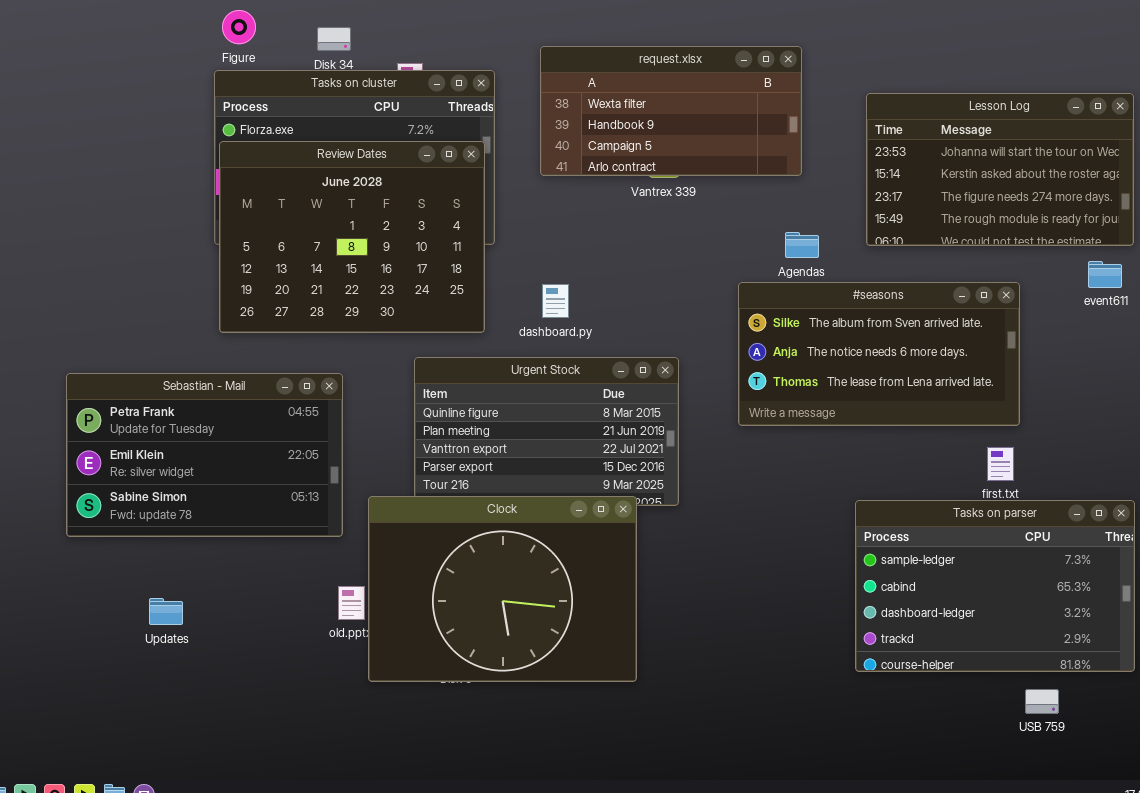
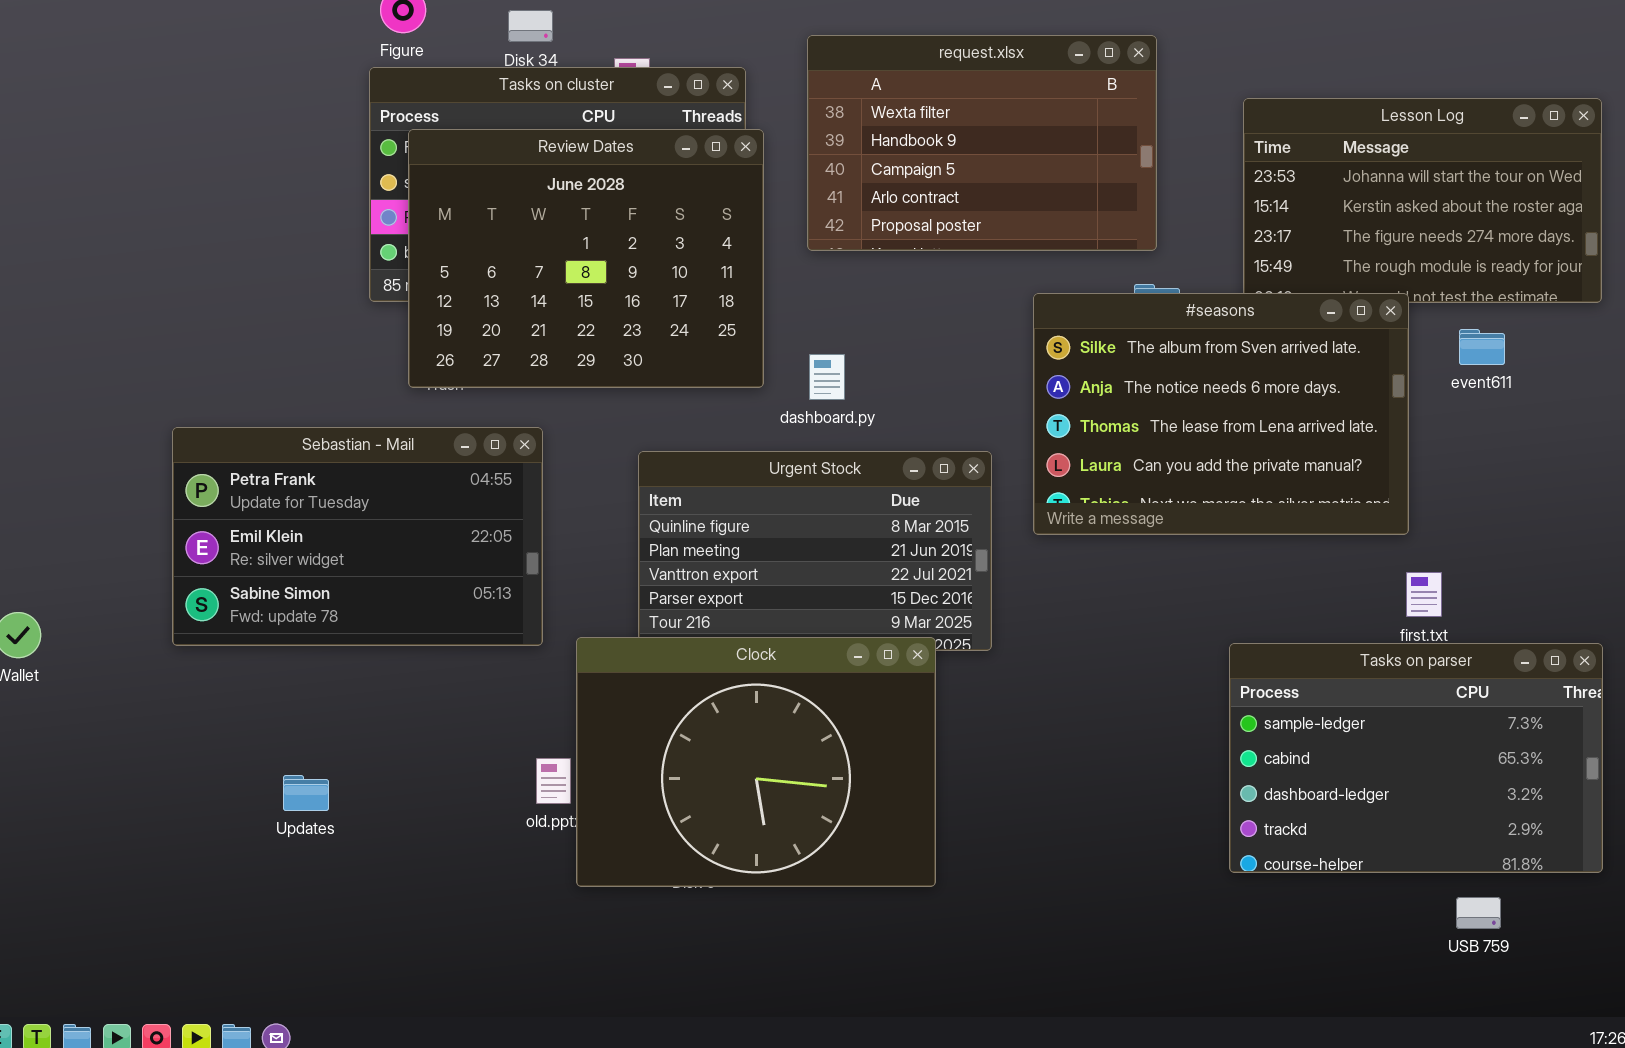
request.xlsx: [540,46,802,176] -> [807,35,1157,251], resized
Review Dates: [219,141,485,333] -> [408,129,764,388], moved
event611: [1088,261,1122,288] -> [1459,329,1505,365], moved
#seasons: [738,282,1020,426] -> [1033,293,1409,535], moved, resized
Sebastian - Mail: [66,373,343,537] -> [172,427,543,646], moved

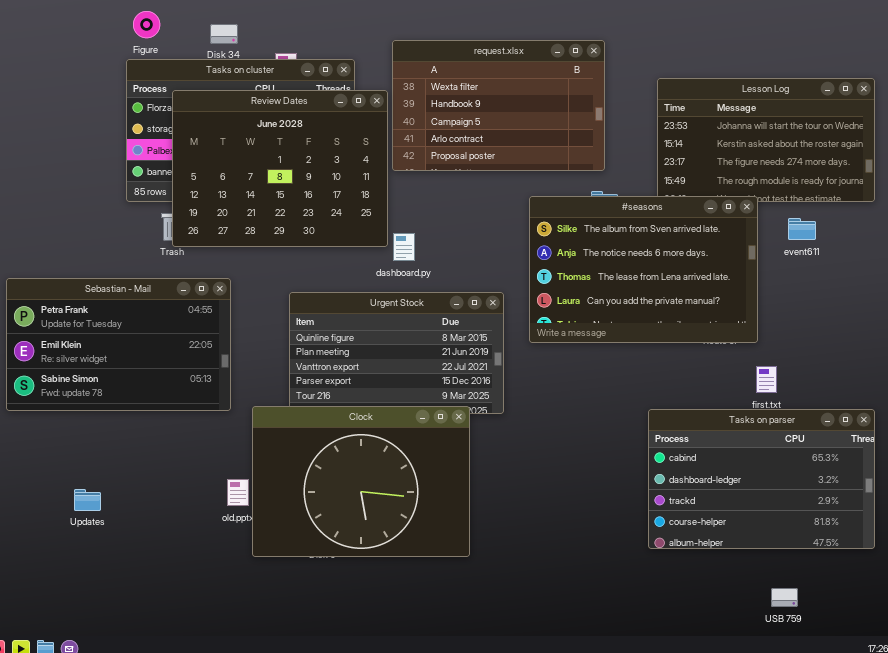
Review Dates: [408,129,764,388] -> [172,90,388,247], moved
Tasks on parser: [1229,643,1603,873] -> [648,409,875,549], scrolled down 1 row
USB 759: [1456,897,1501,929] -> [771,588,798,607], moved

